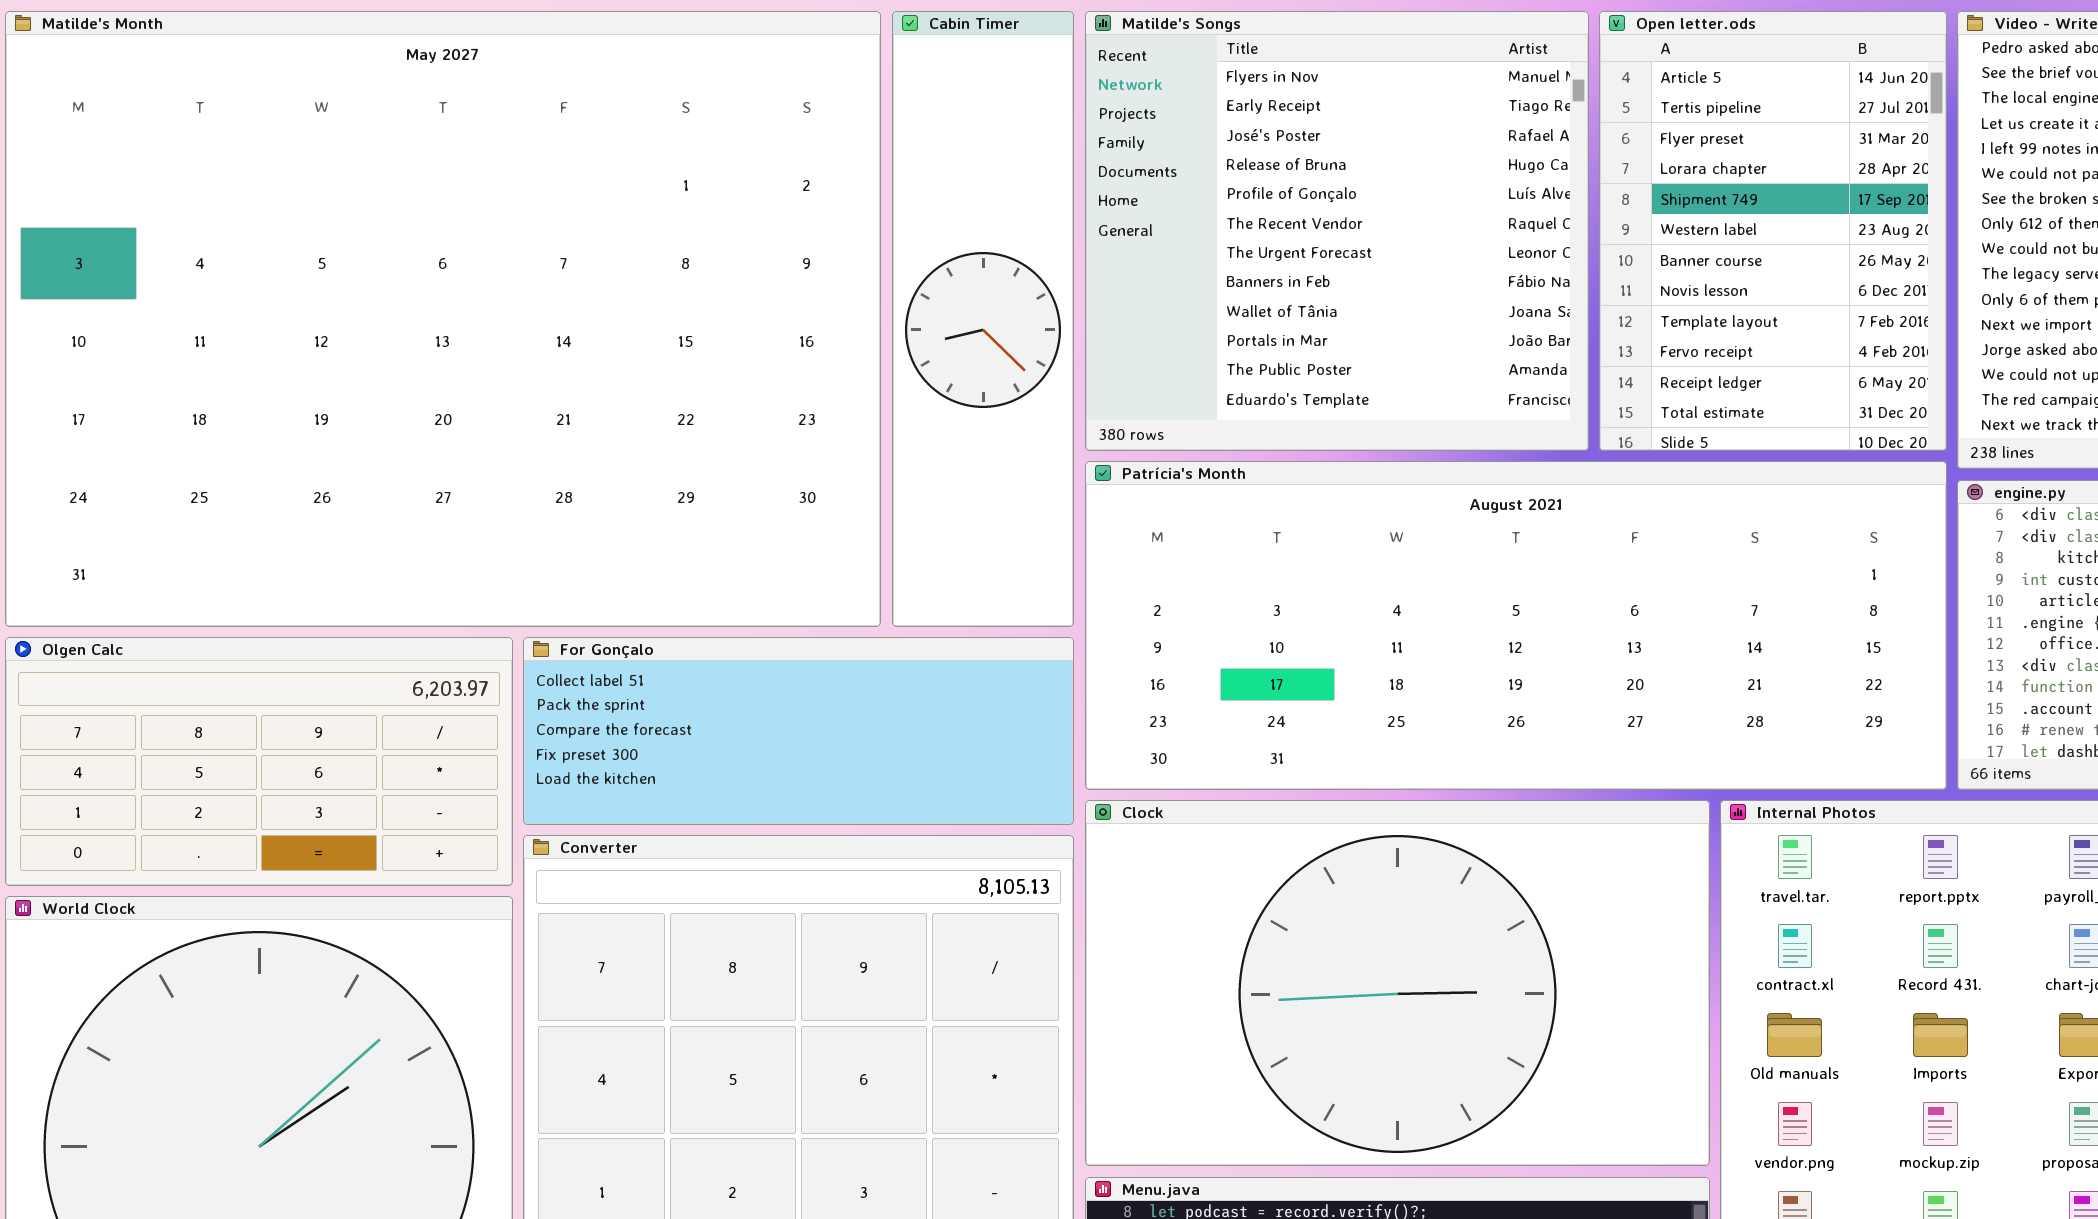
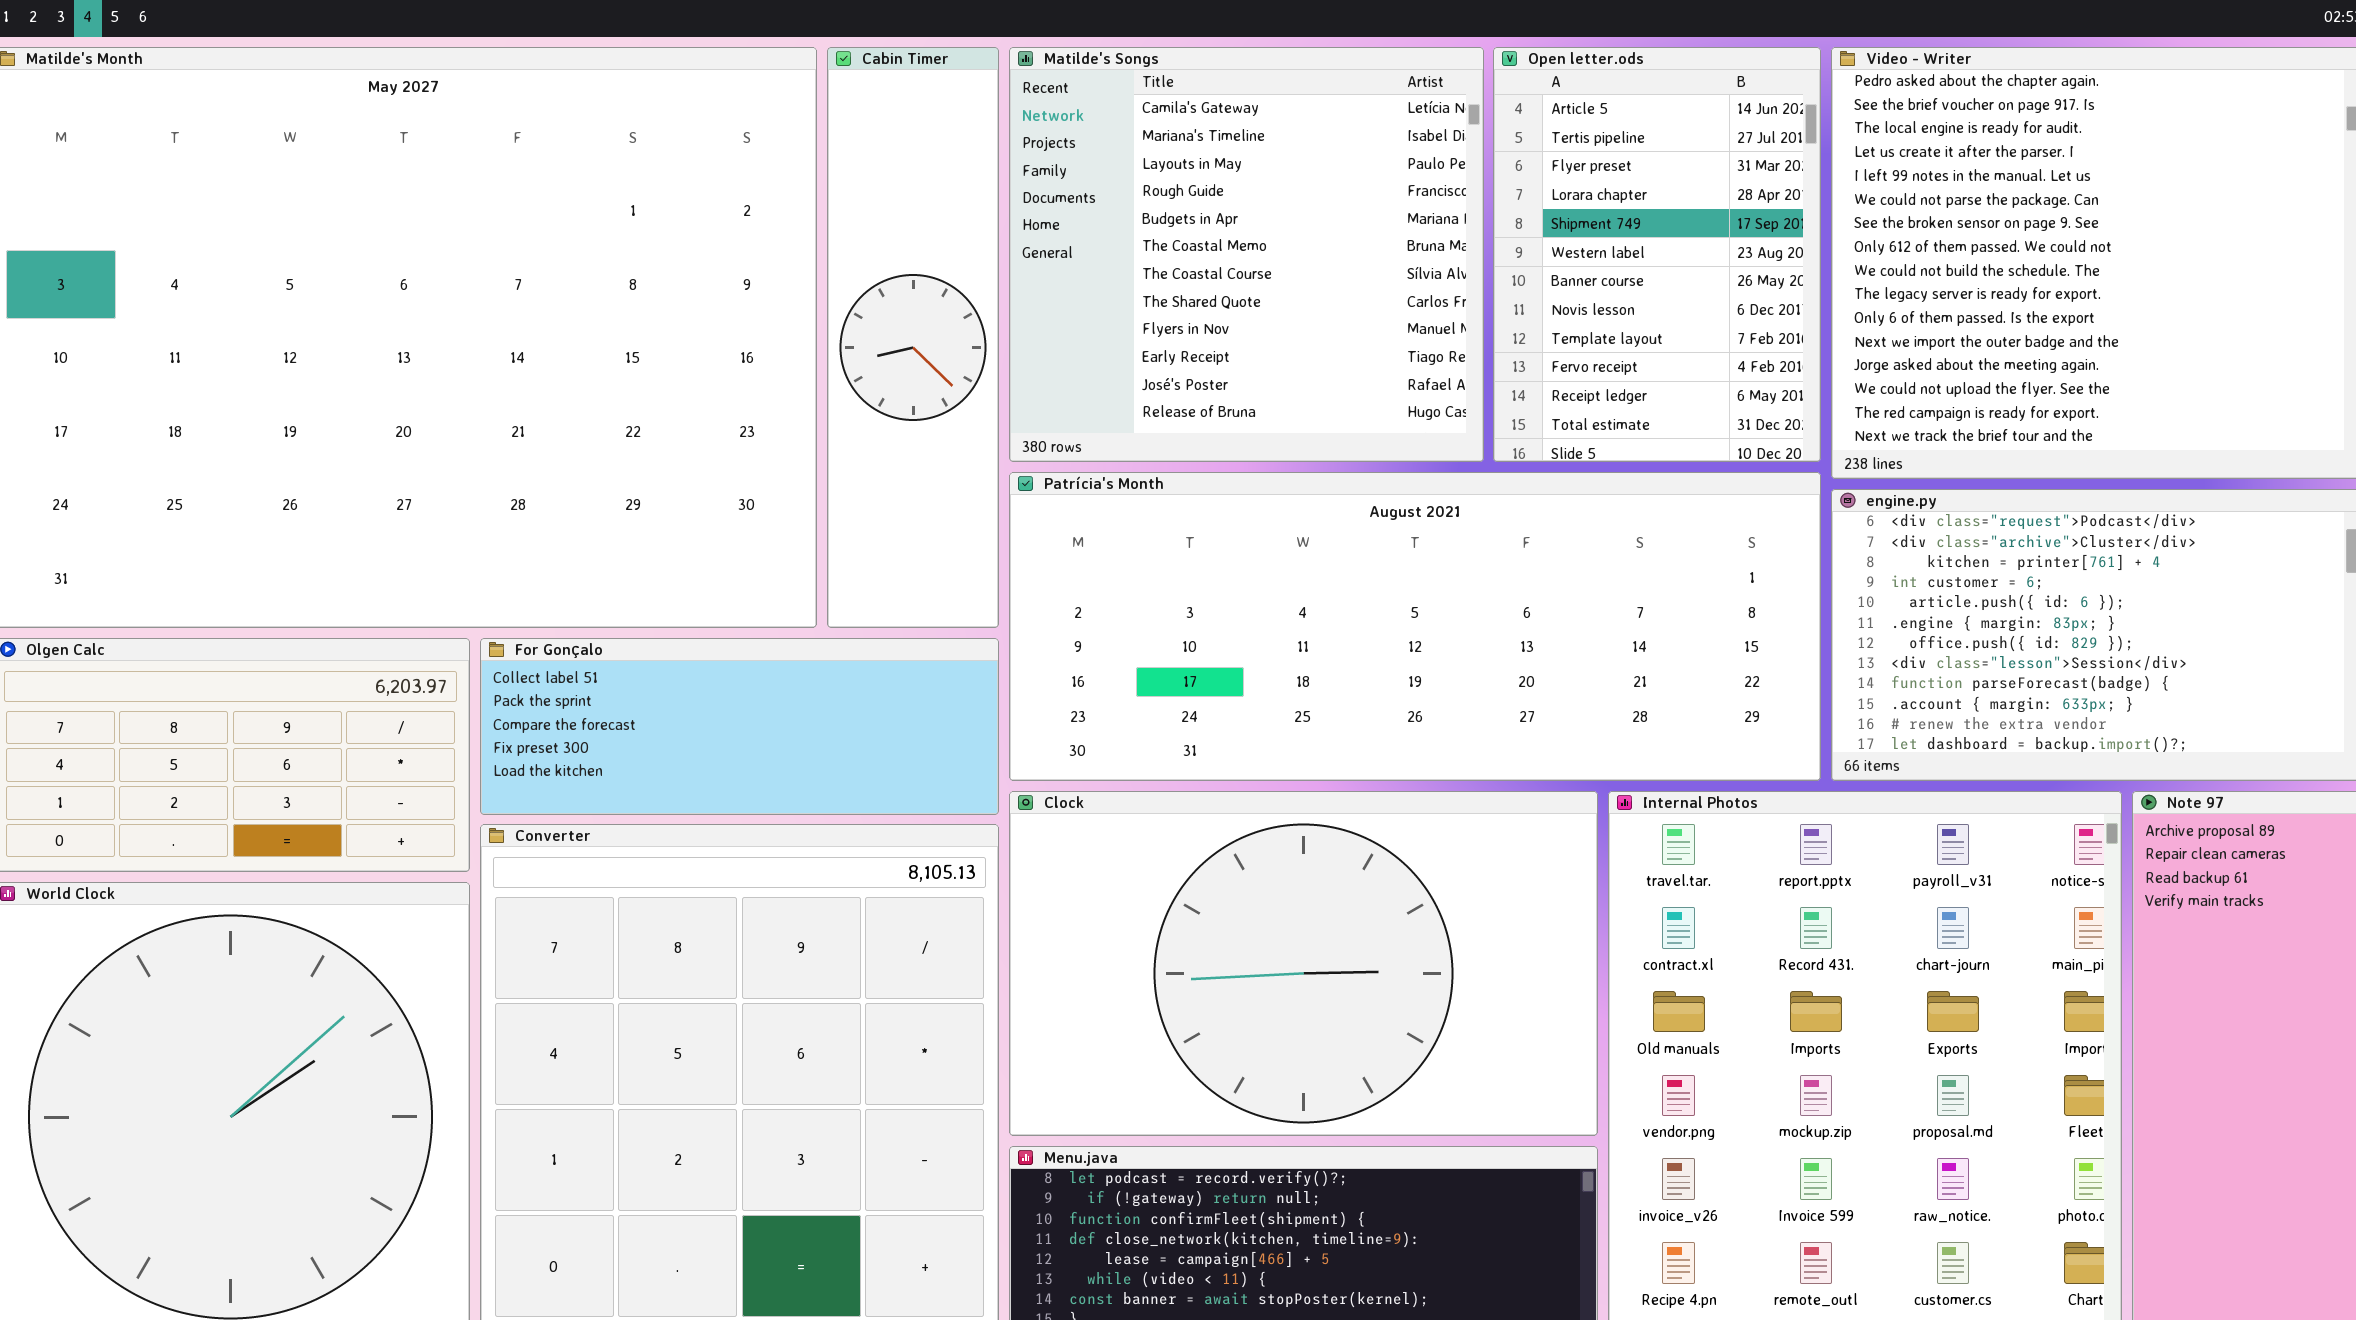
Matilde's Songs: [1085,11,1589,451] -> [1009,47,1484,462], scrolled up 8 rows

